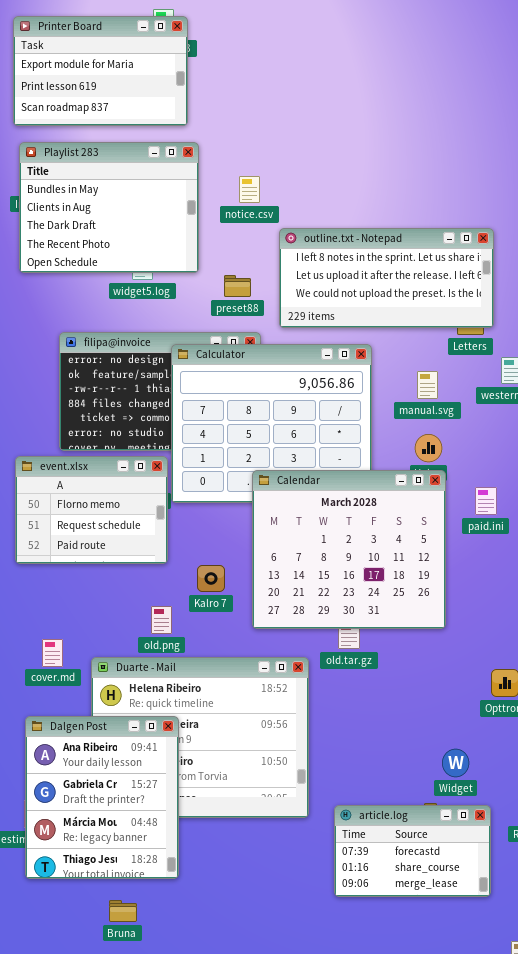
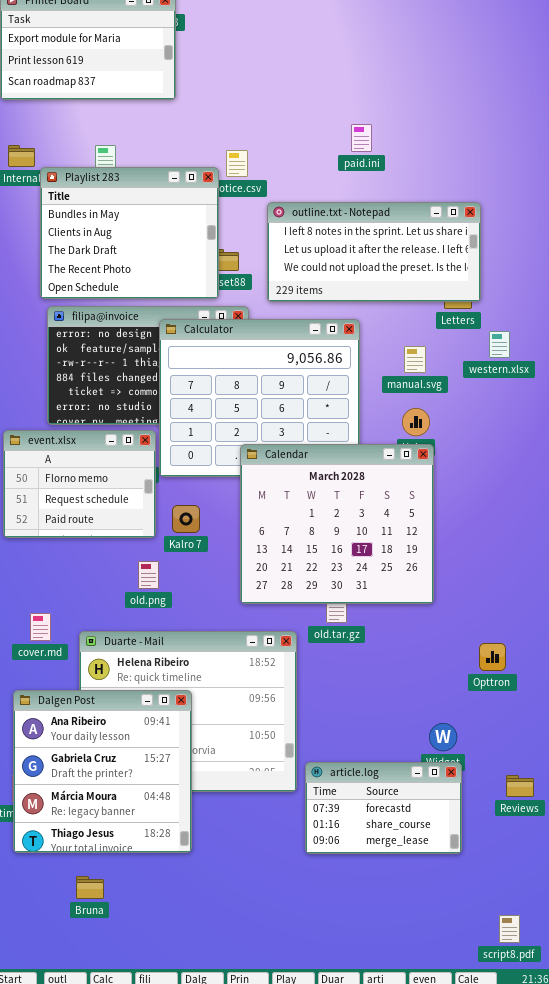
Playlist 283: [19,142,199,273] -> [40,167,219,299], moved
paid.ini: [475,487,497,515] -> [351,124,372,152], moved
Kalro 7: [197,565,225,592] -> [172,505,200,533], moved
old.png: [151,606,172,634] -> [138,561,159,589], moved
Dalgen Post: [25,716,179,879] -> [13,690,192,853], resized
article.log: [334,805,491,897] -> [305,762,462,854], moved
Bruna: [109,900,137,922] -> [76,876,104,899], moved

